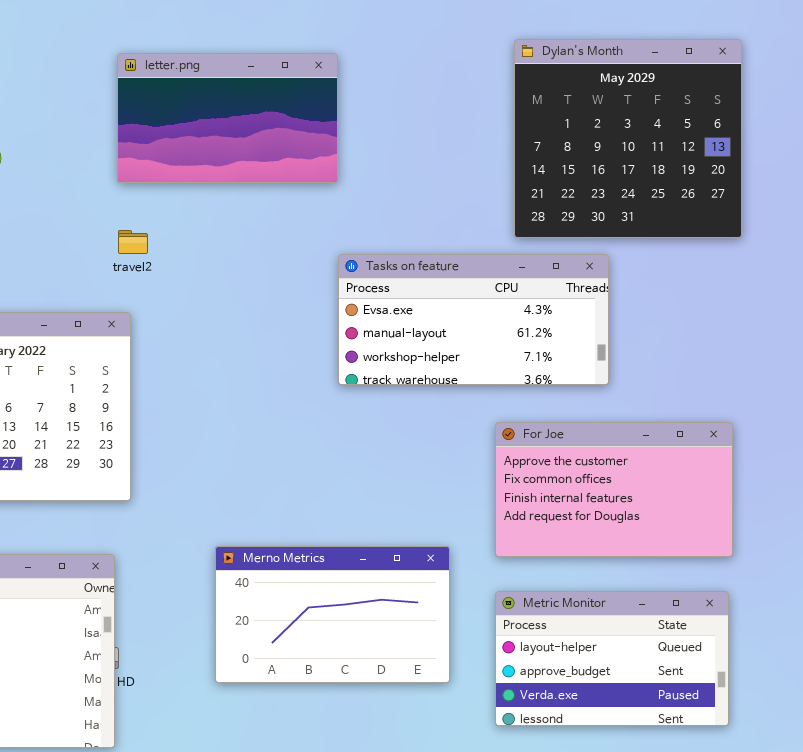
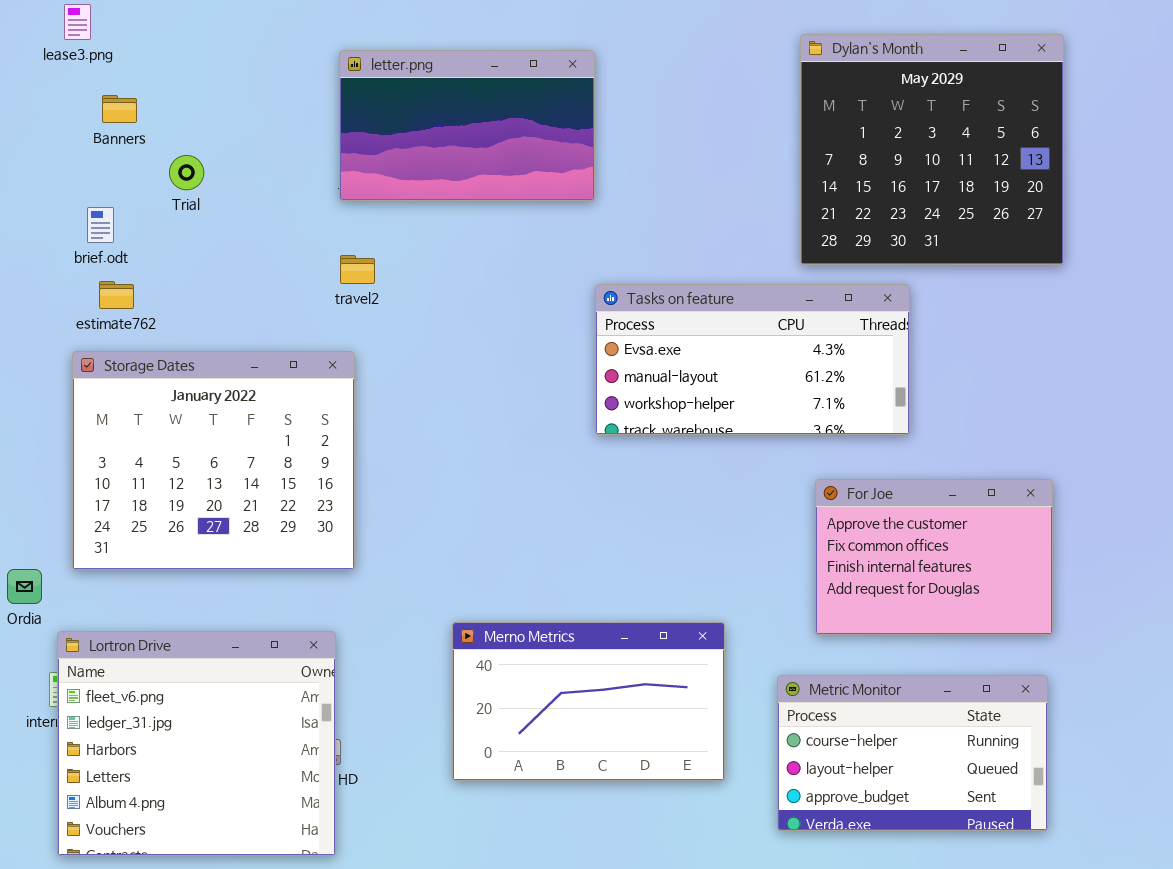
For Joe: [495,422,733,557] -> [815,479,1053,635], resized
Metric Monitor: [495,591,729,726] -> [777,675,1048,831], scrolled up 1 row

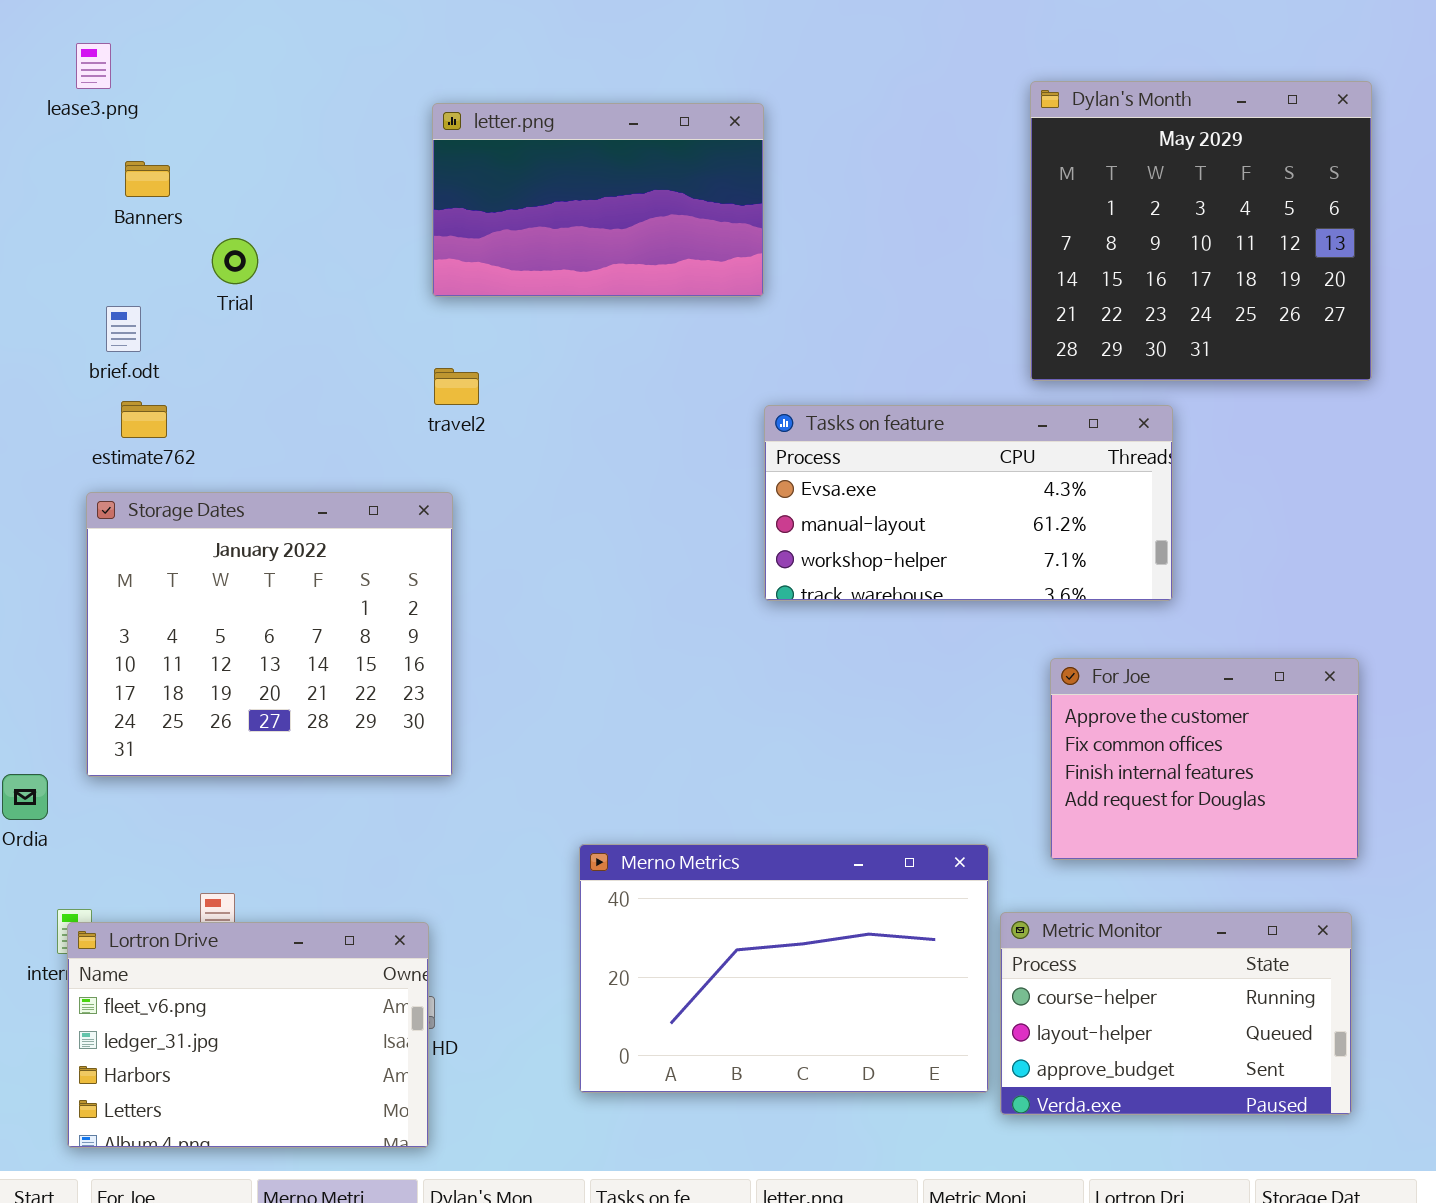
Merno Metrics: [452,622,725,781] -> [579,844,989,1093], resized
Lortron Drive: [57,631,336,856] -> [67,922,429,1148], resized

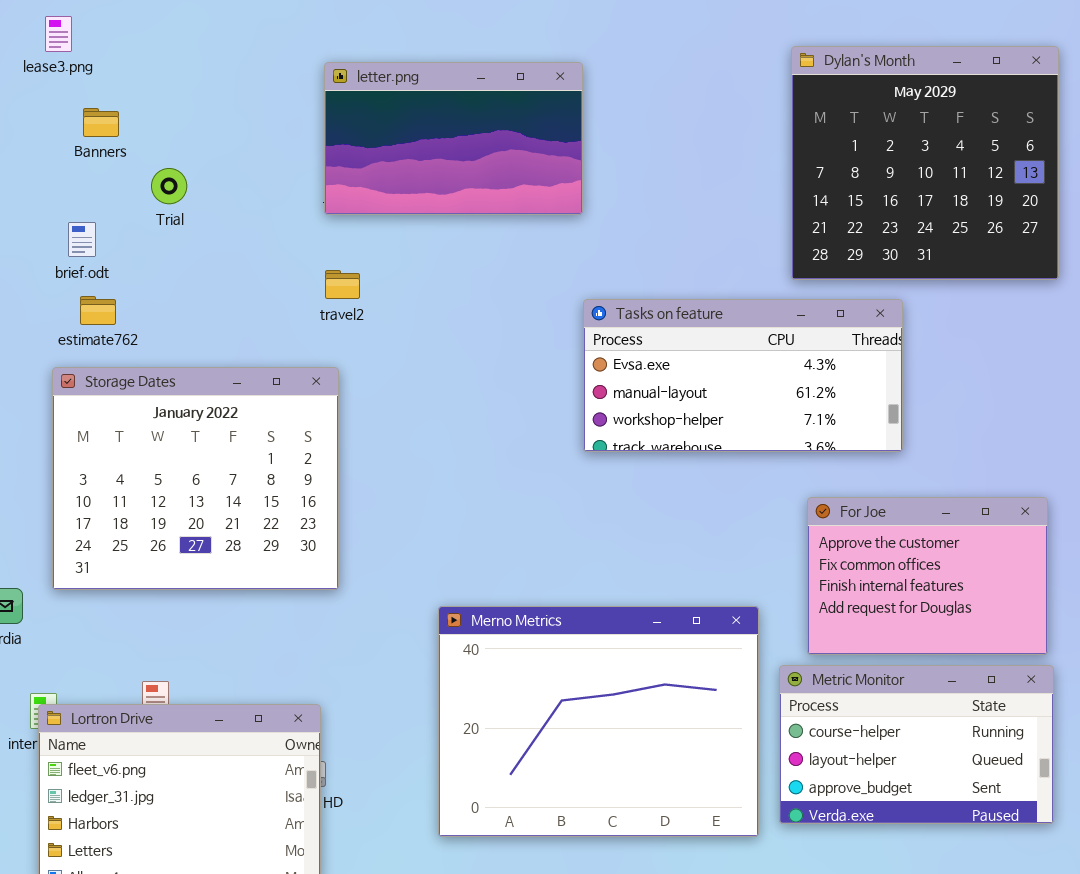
Merno Metrics: [579,844,989,1093] -> [438,606,759,837], resized
Metric Monitor: [1000,912,1352,1115] -> [779,665,1054,824], moved

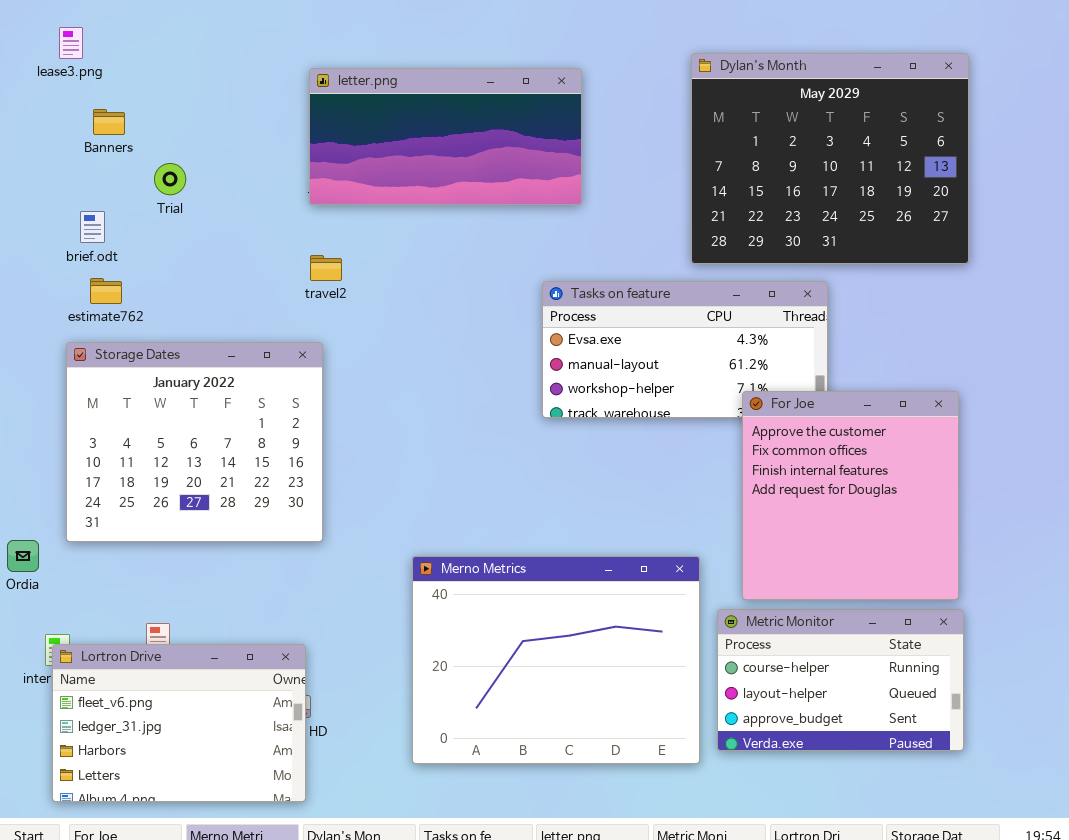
Dylan's Month: [791,46,1059,280] -> [691,53,969,264], resized
letter.png: [324,62,583,215] -> [309,68,582,205], resized
For Joe: [807,497,1048,655] -> [742,391,959,600], resized

